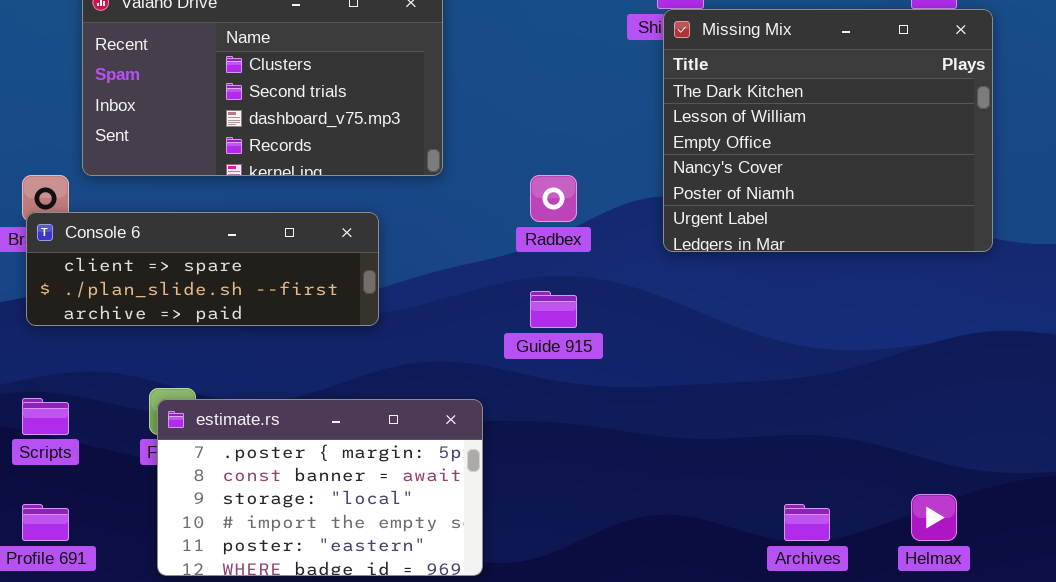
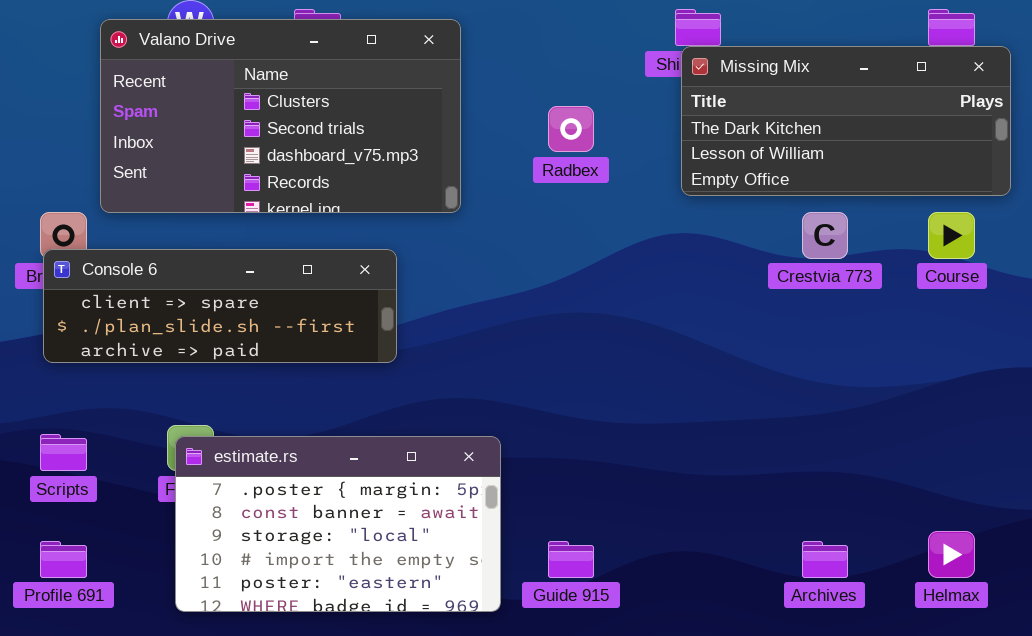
Missing Mix: [663,9,993,252] -> [681,46,1011,196], resized
Radbex: [530,175,577,222] -> [548,106,594,152], moved
Guide 915: [530,291,577,328] -> [548,541,594,578], moved

